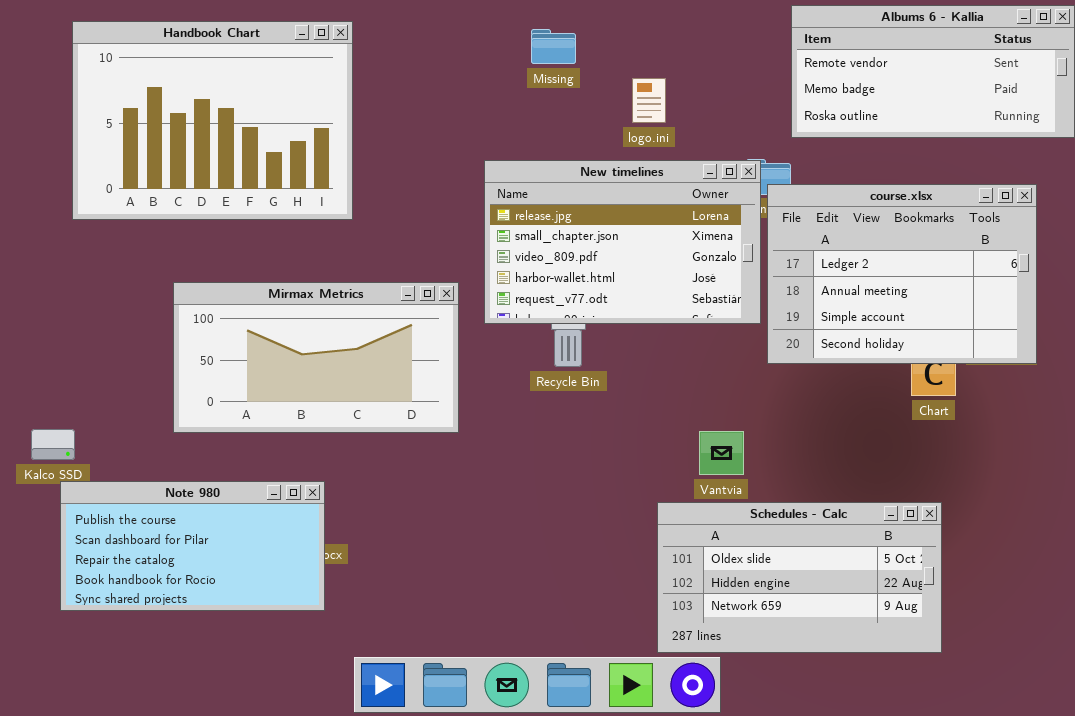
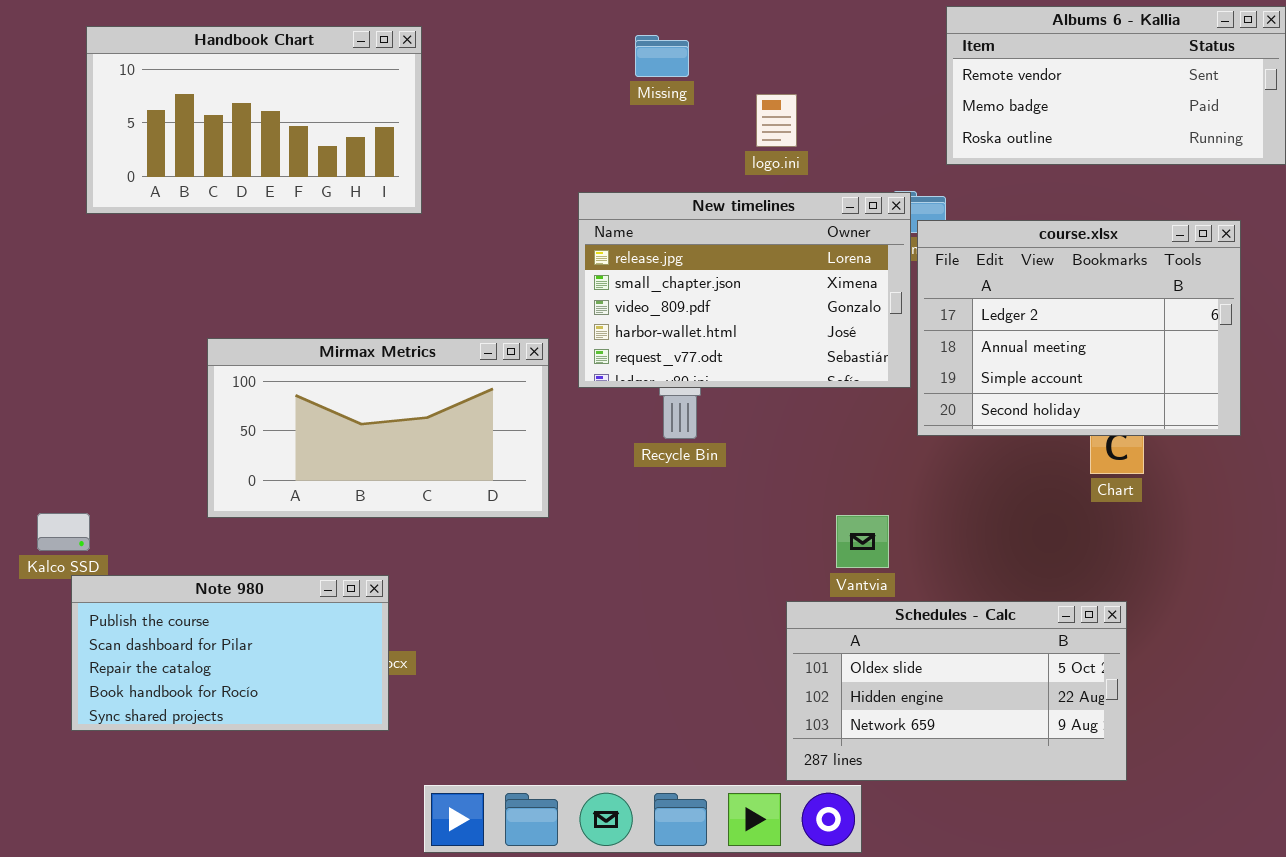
Handbook Chart: [72,21,353,220] -> [86,26,422,214], resized

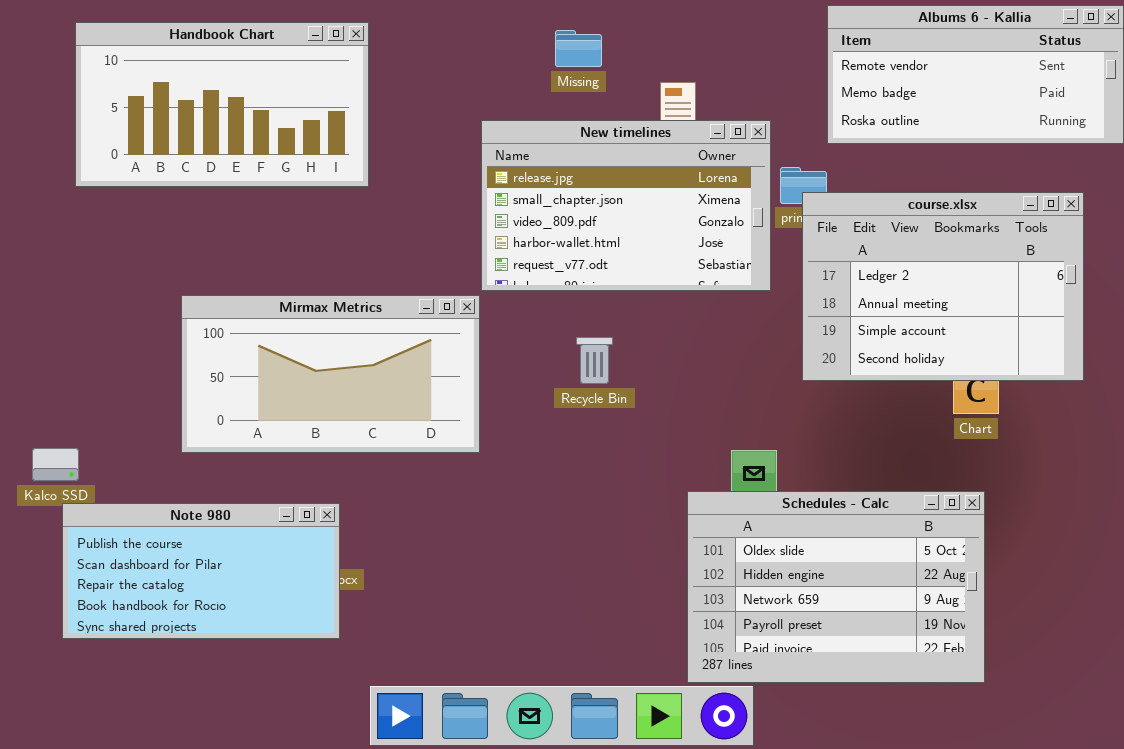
New timelines: [578,192,911,388] -> [481,120,771,291], moved
Schedules - Calc: [786,601,1127,781] -> [687,491,985,683], resized

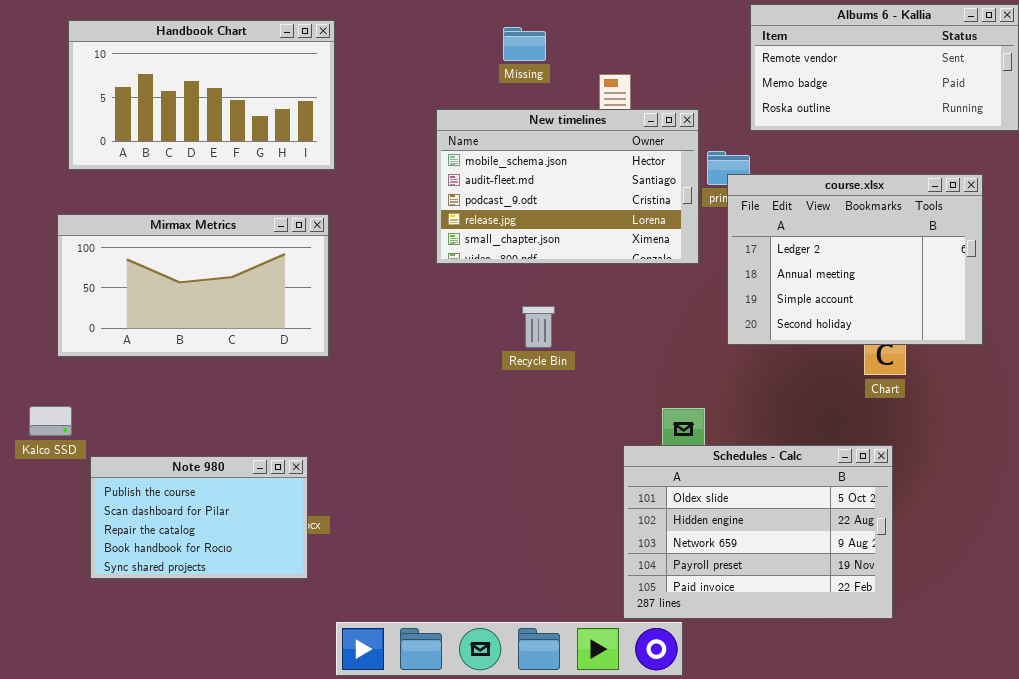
New timelines: [481,120,771,291] -> [436,109,699,264], scrolled up 3 rows
Mirmax Metrics: [181,295,480,453] -> [57,214,329,357], moved
Note 980: [62,503,340,639] -> [90,456,308,579], resized

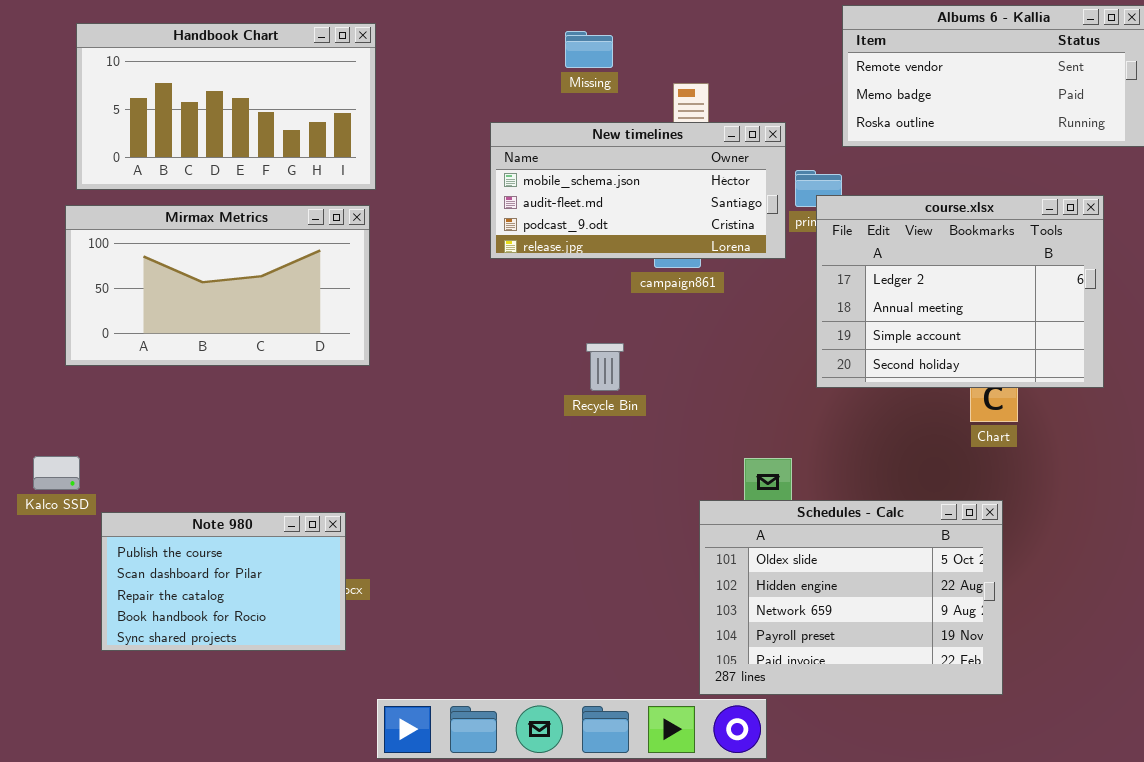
New timelines: [436,109,699,264] -> [490,122,786,259], resized
Mirmax Metrics: [57,214,329,357] -> [65,205,370,366], moved

